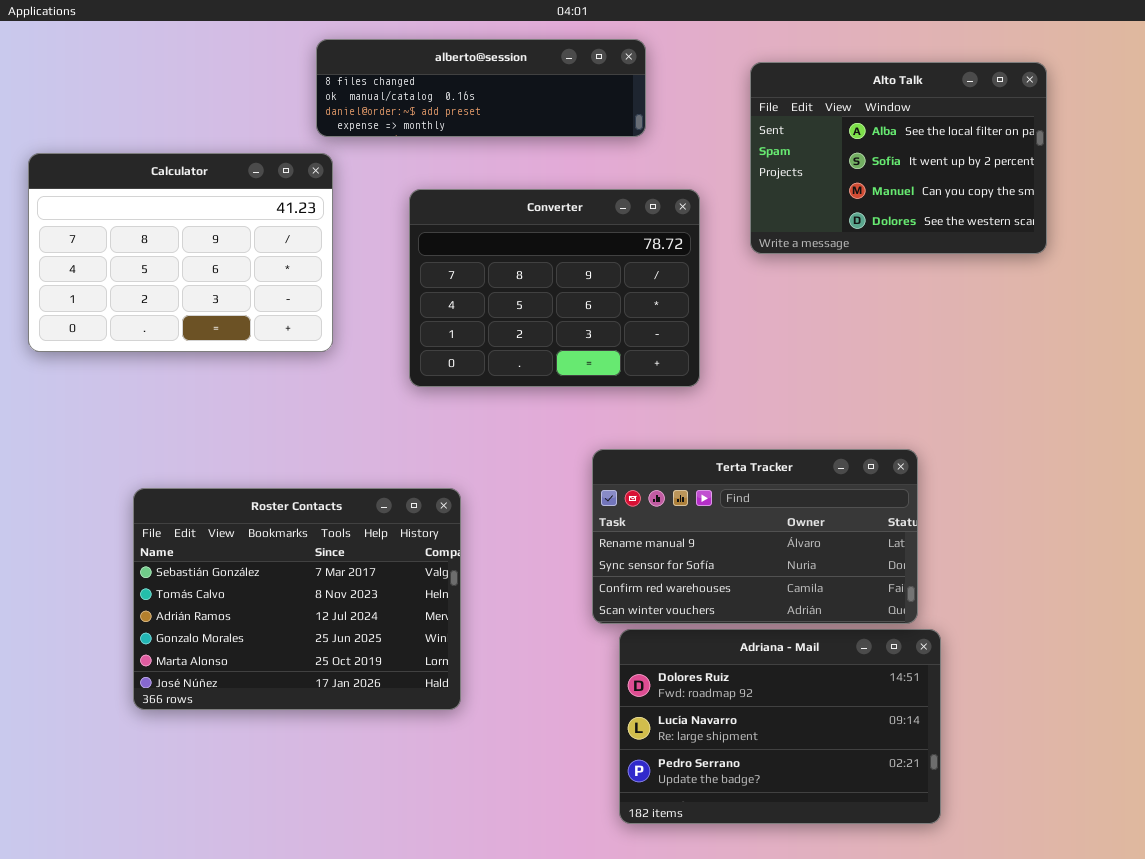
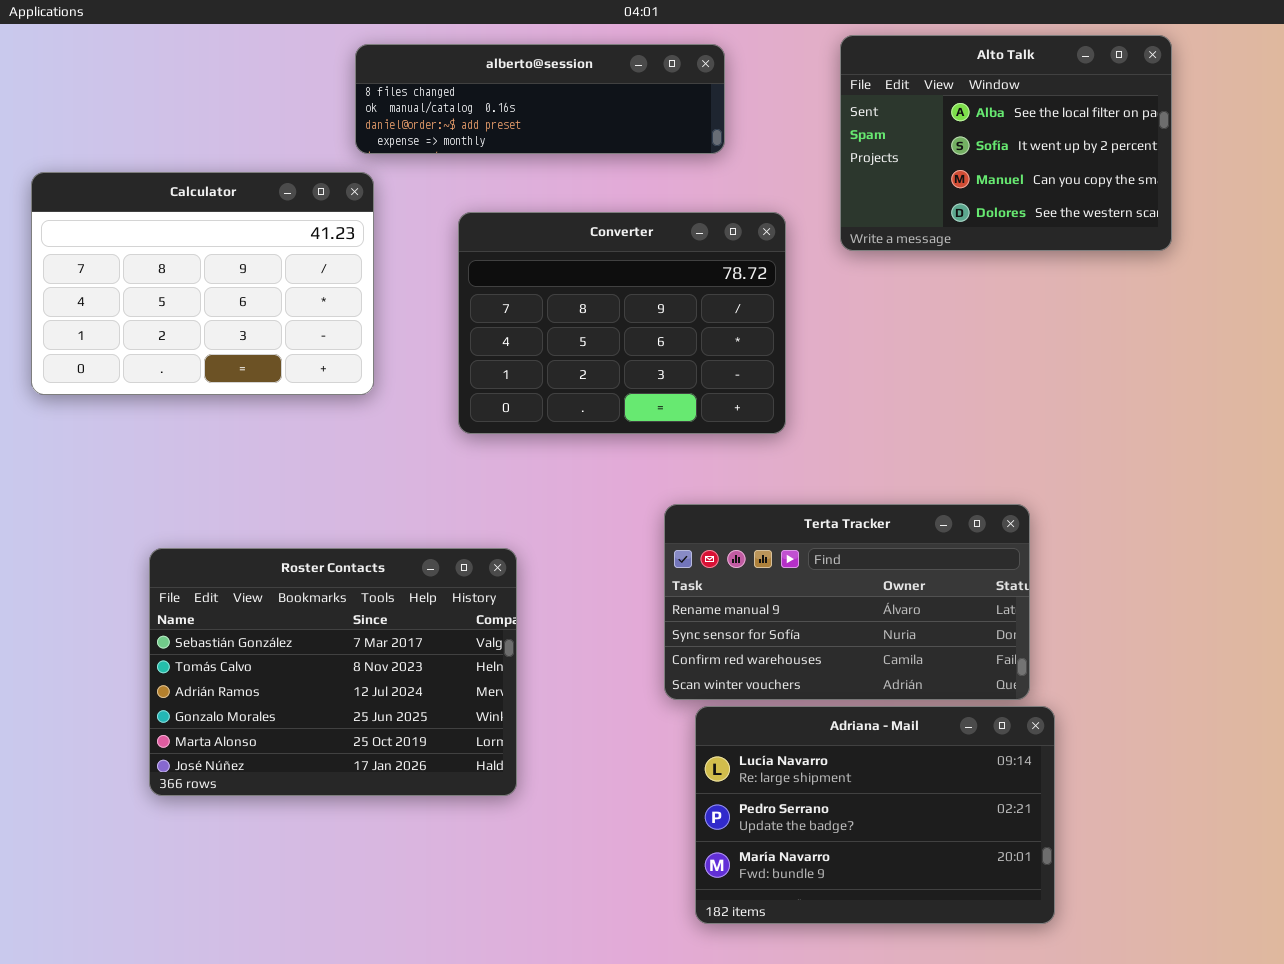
Alto Talk: [750,62,1047,254] -> [840,35,1172,251], moved
Adriana - Mail: [619,629,941,824] -> [695,706,1055,924], scrolled down 1 row

